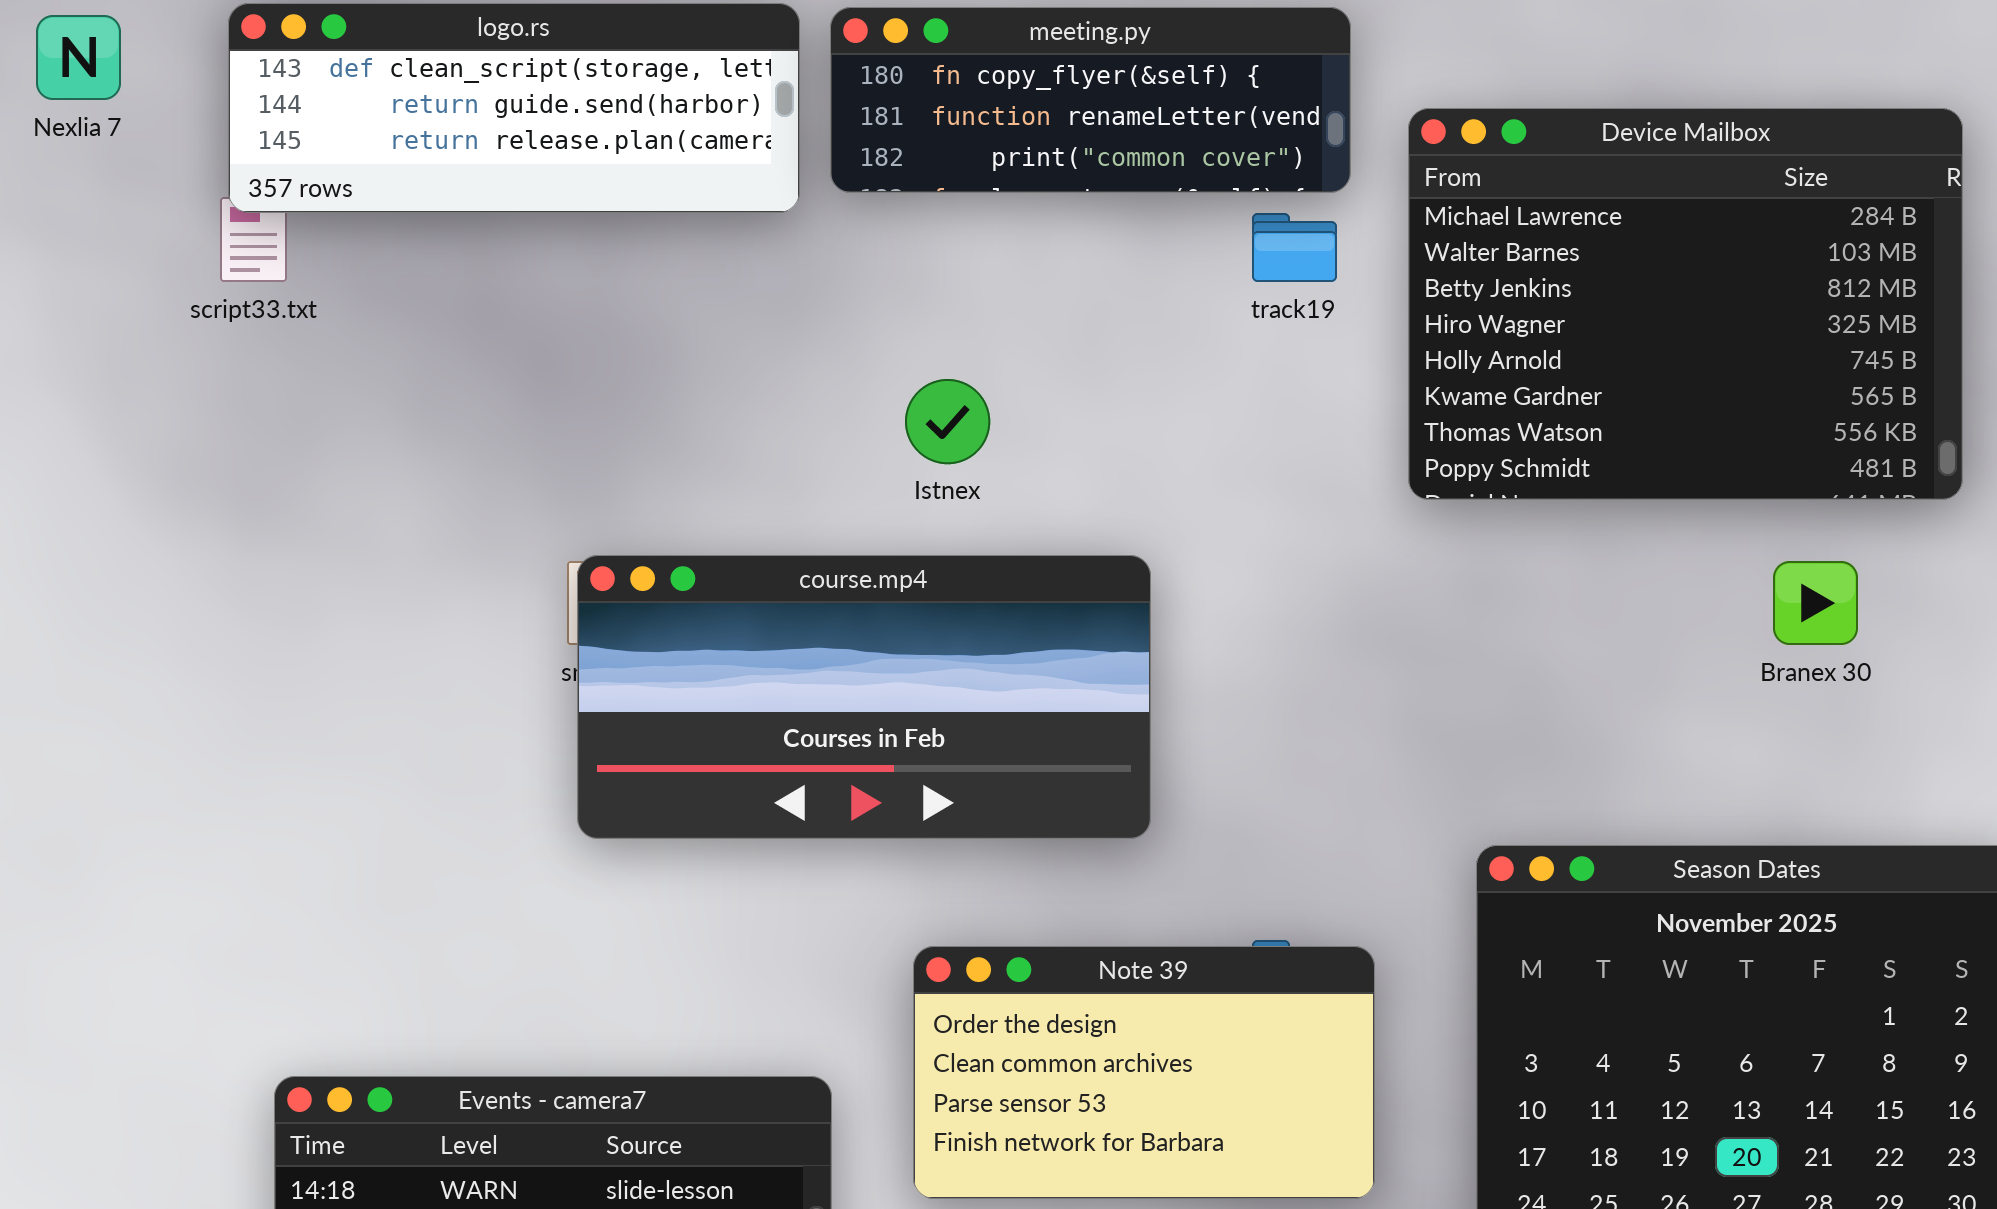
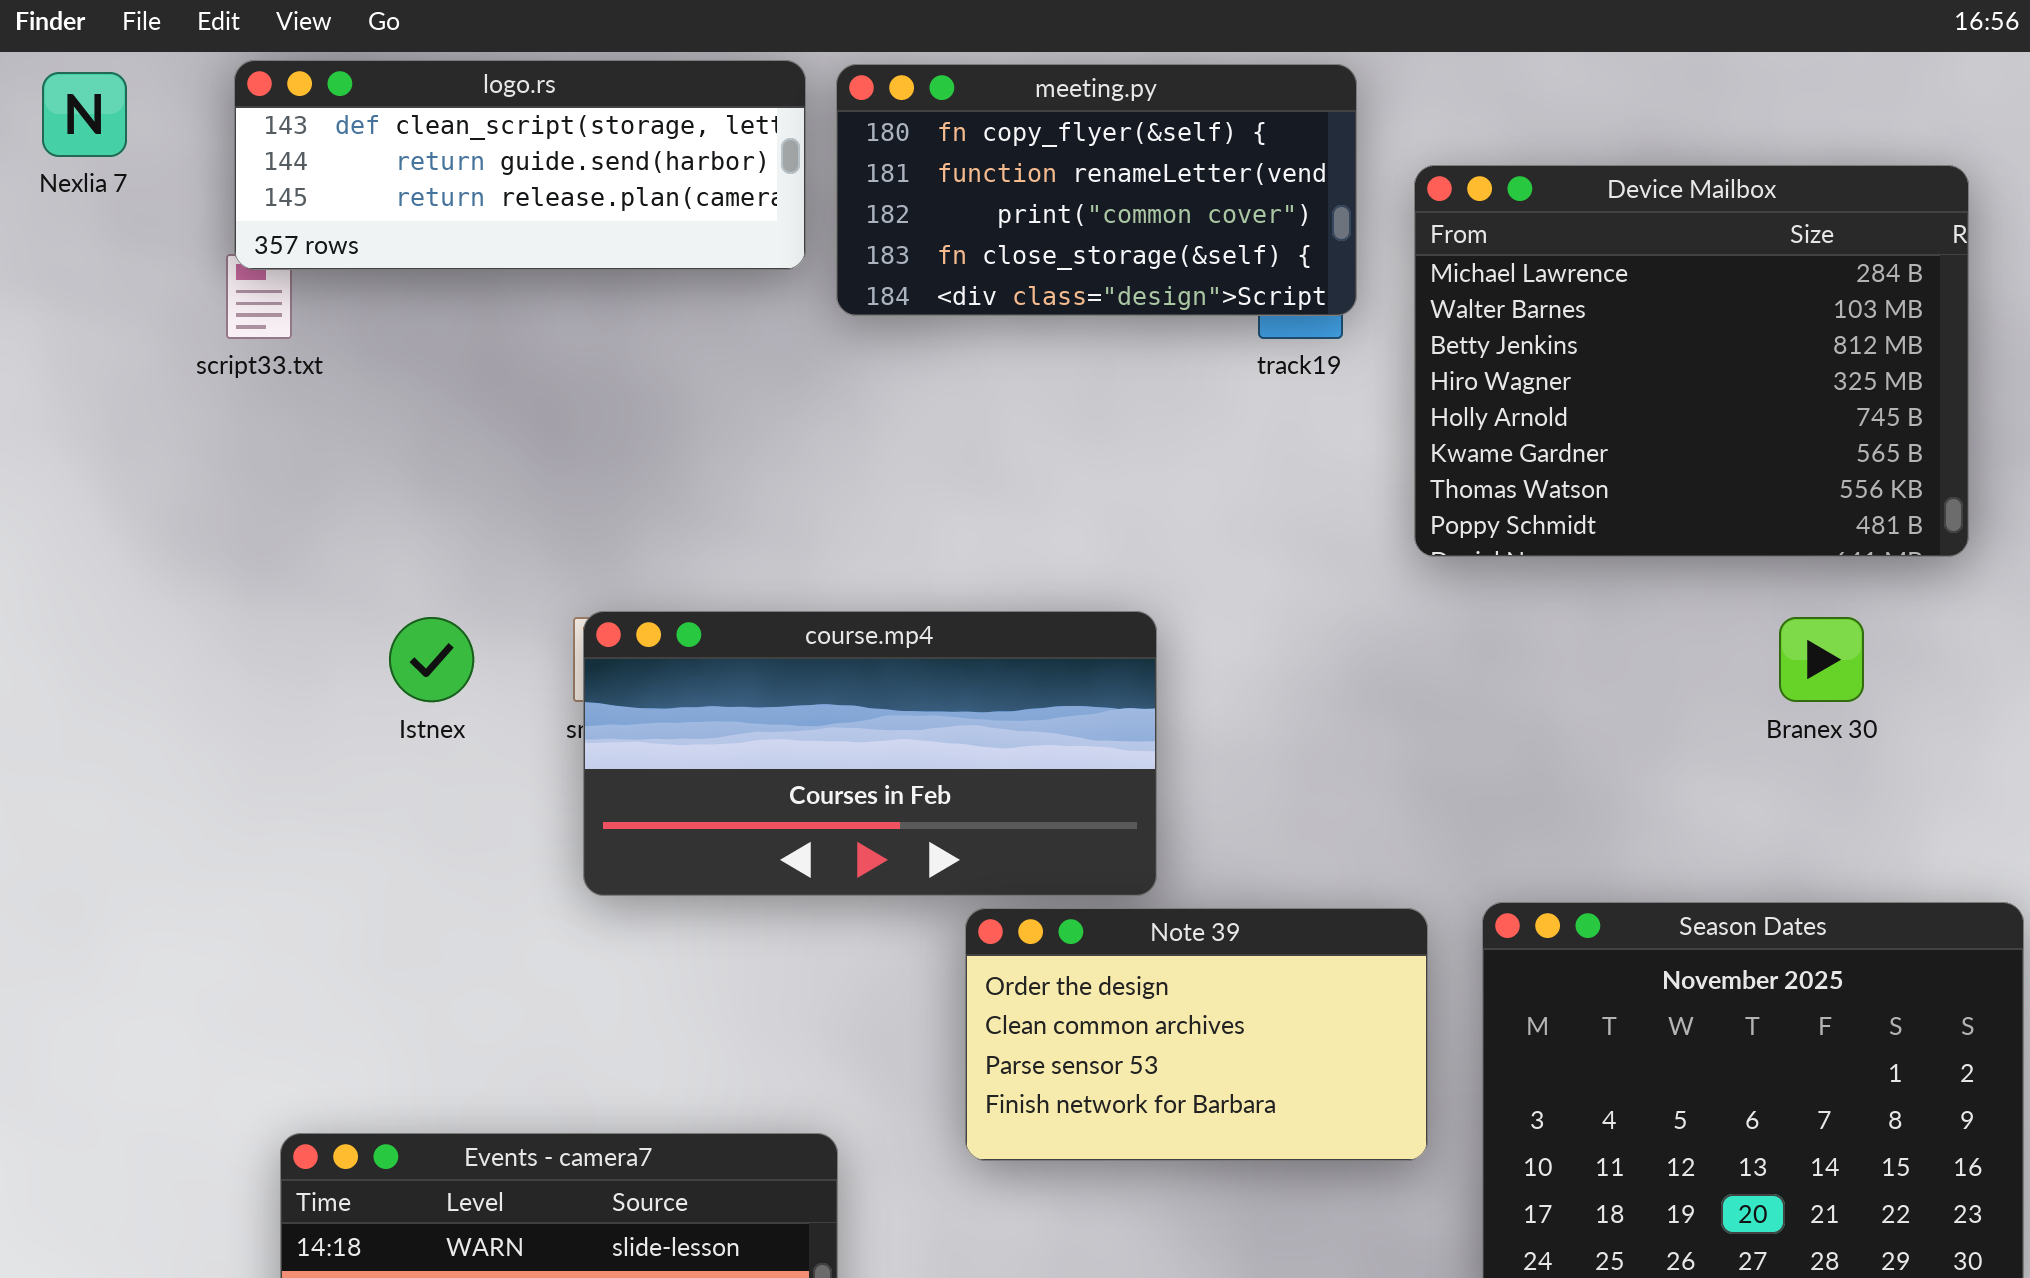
meeting.py: [830,7,1351,193] -> [836,64,1357,316], resized
Istnex: [905,379,990,464] -> [389,617,474,702], moved
Note 39: [913,946,1375,1199] -> [965,908,1428,1161], moved

